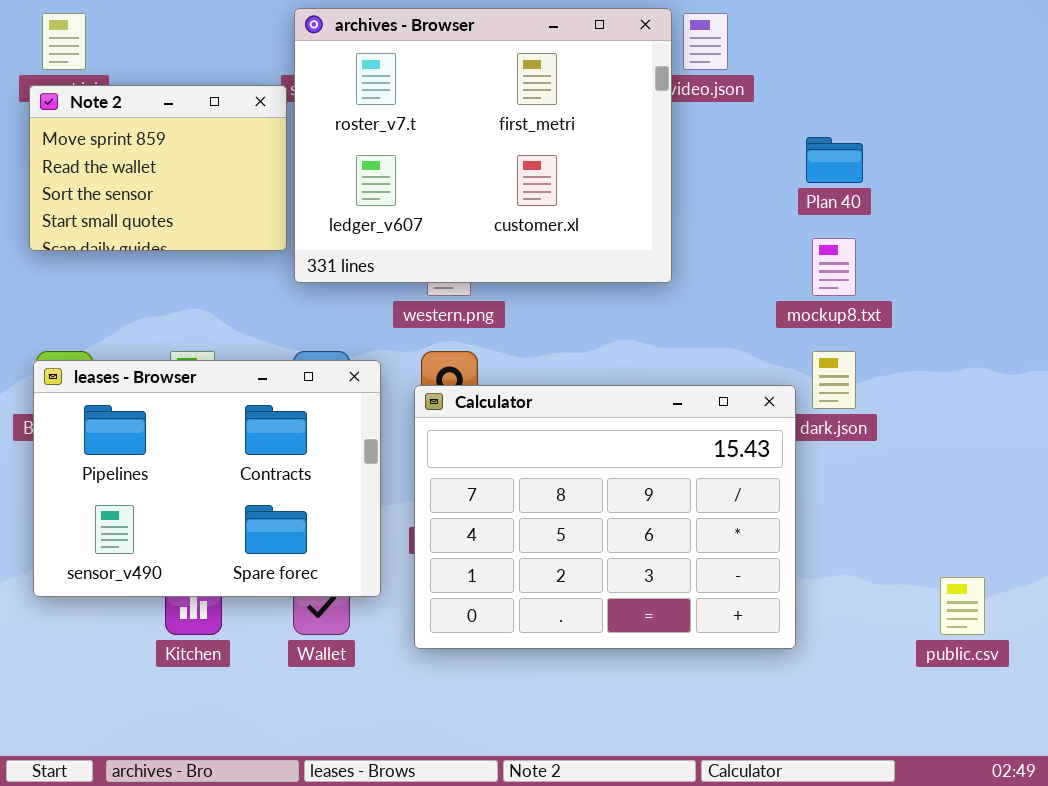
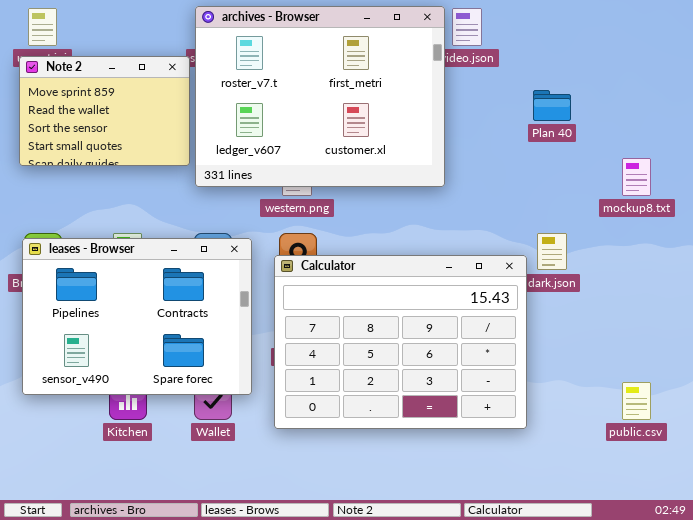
mockup8.txt: [812,238,856,296] -> [622,158,651,196], moved

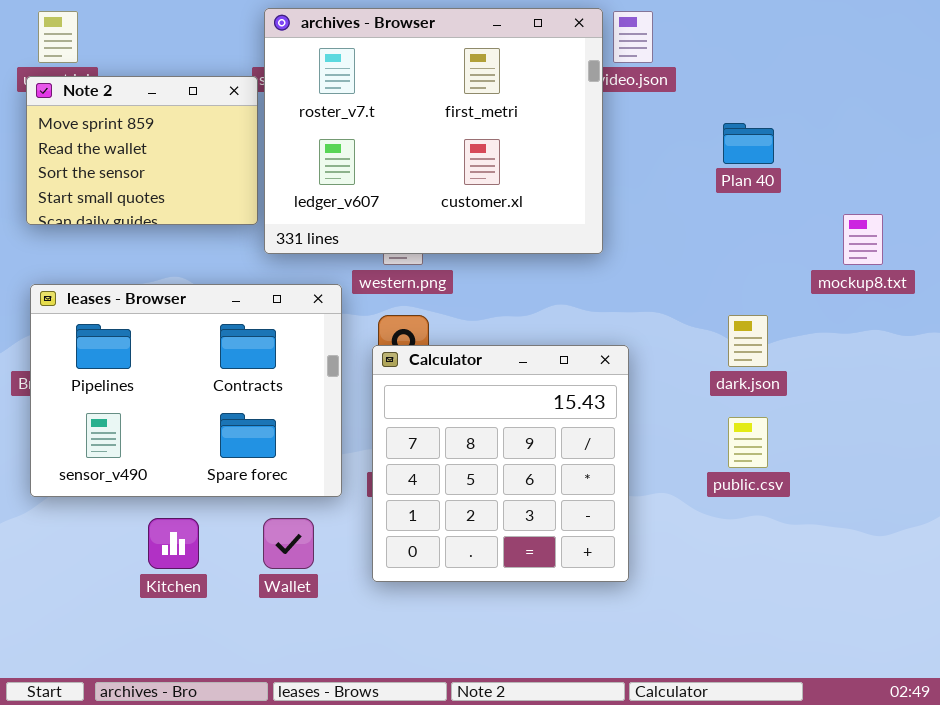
leases - Browser: [22,238,252,395] -> [30,284,342,497], moved
Calculator: [274,255,527,429] -> [372,345,629,582], resized
public.csv: [622,382,651,420] -> [728,417,768,468], moved

